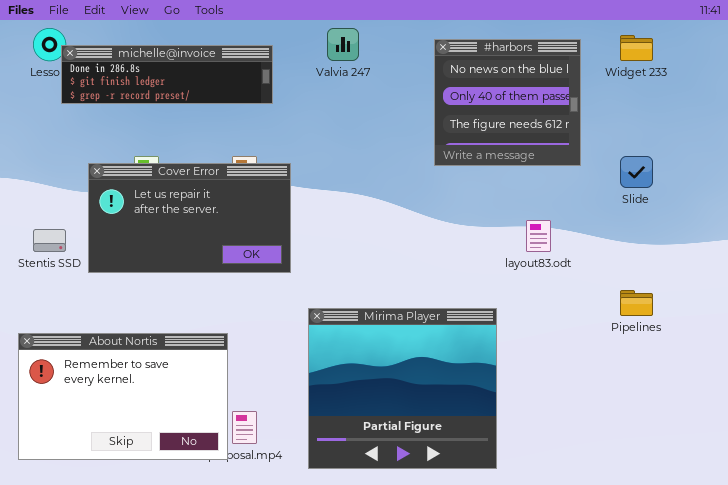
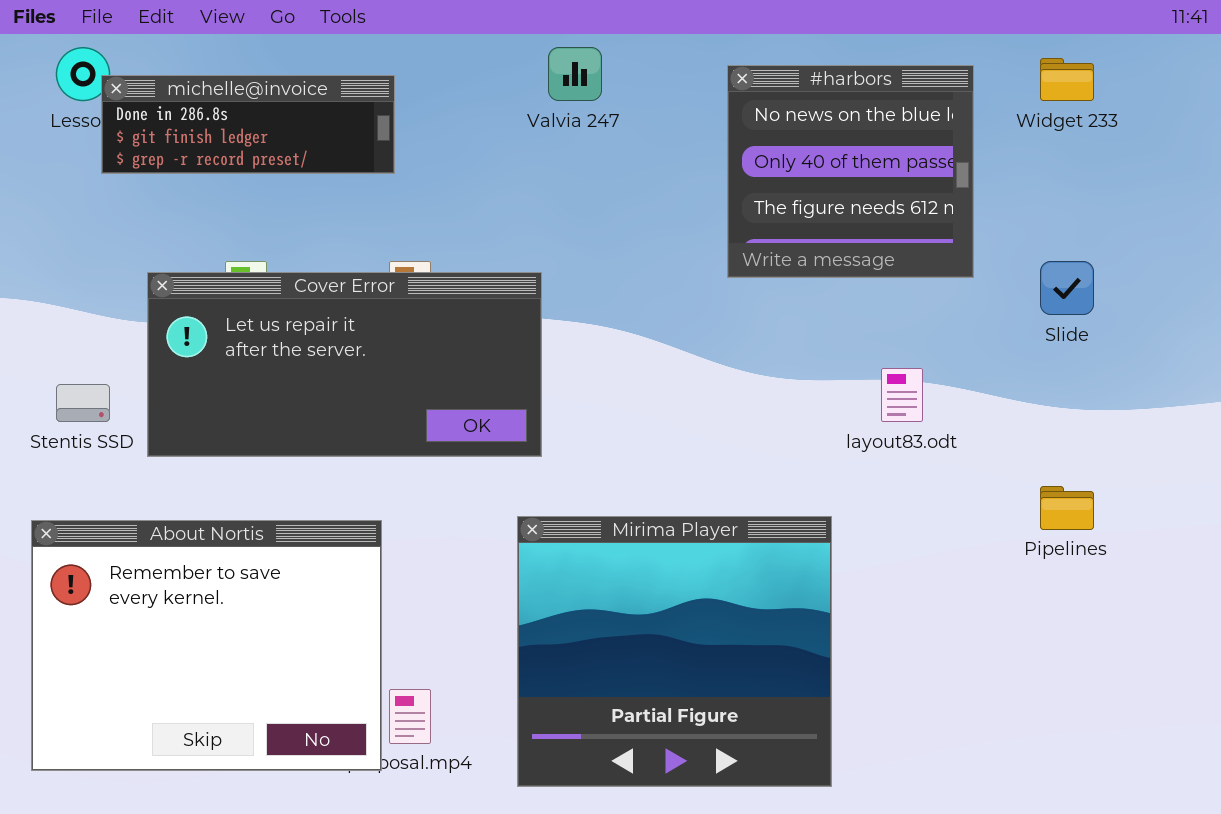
michelle@invoice: [61,45,273,104] -> [101,75,395,174], resized
Cover Error: [88,163,291,273] -> [147,272,542,457], resized
About Nortis: [18,333,228,460] -> [31,520,382,771], resized

